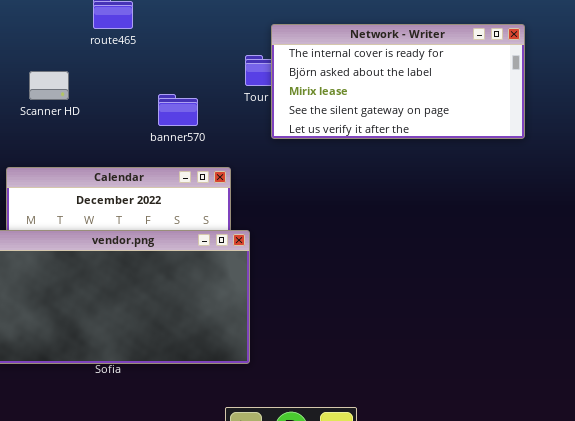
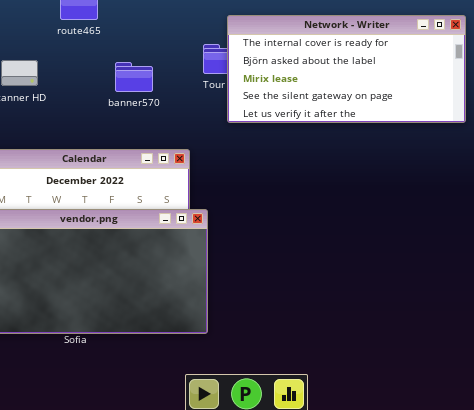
banner570: [158,94,198,126] -> [115,62,153,92], moved

